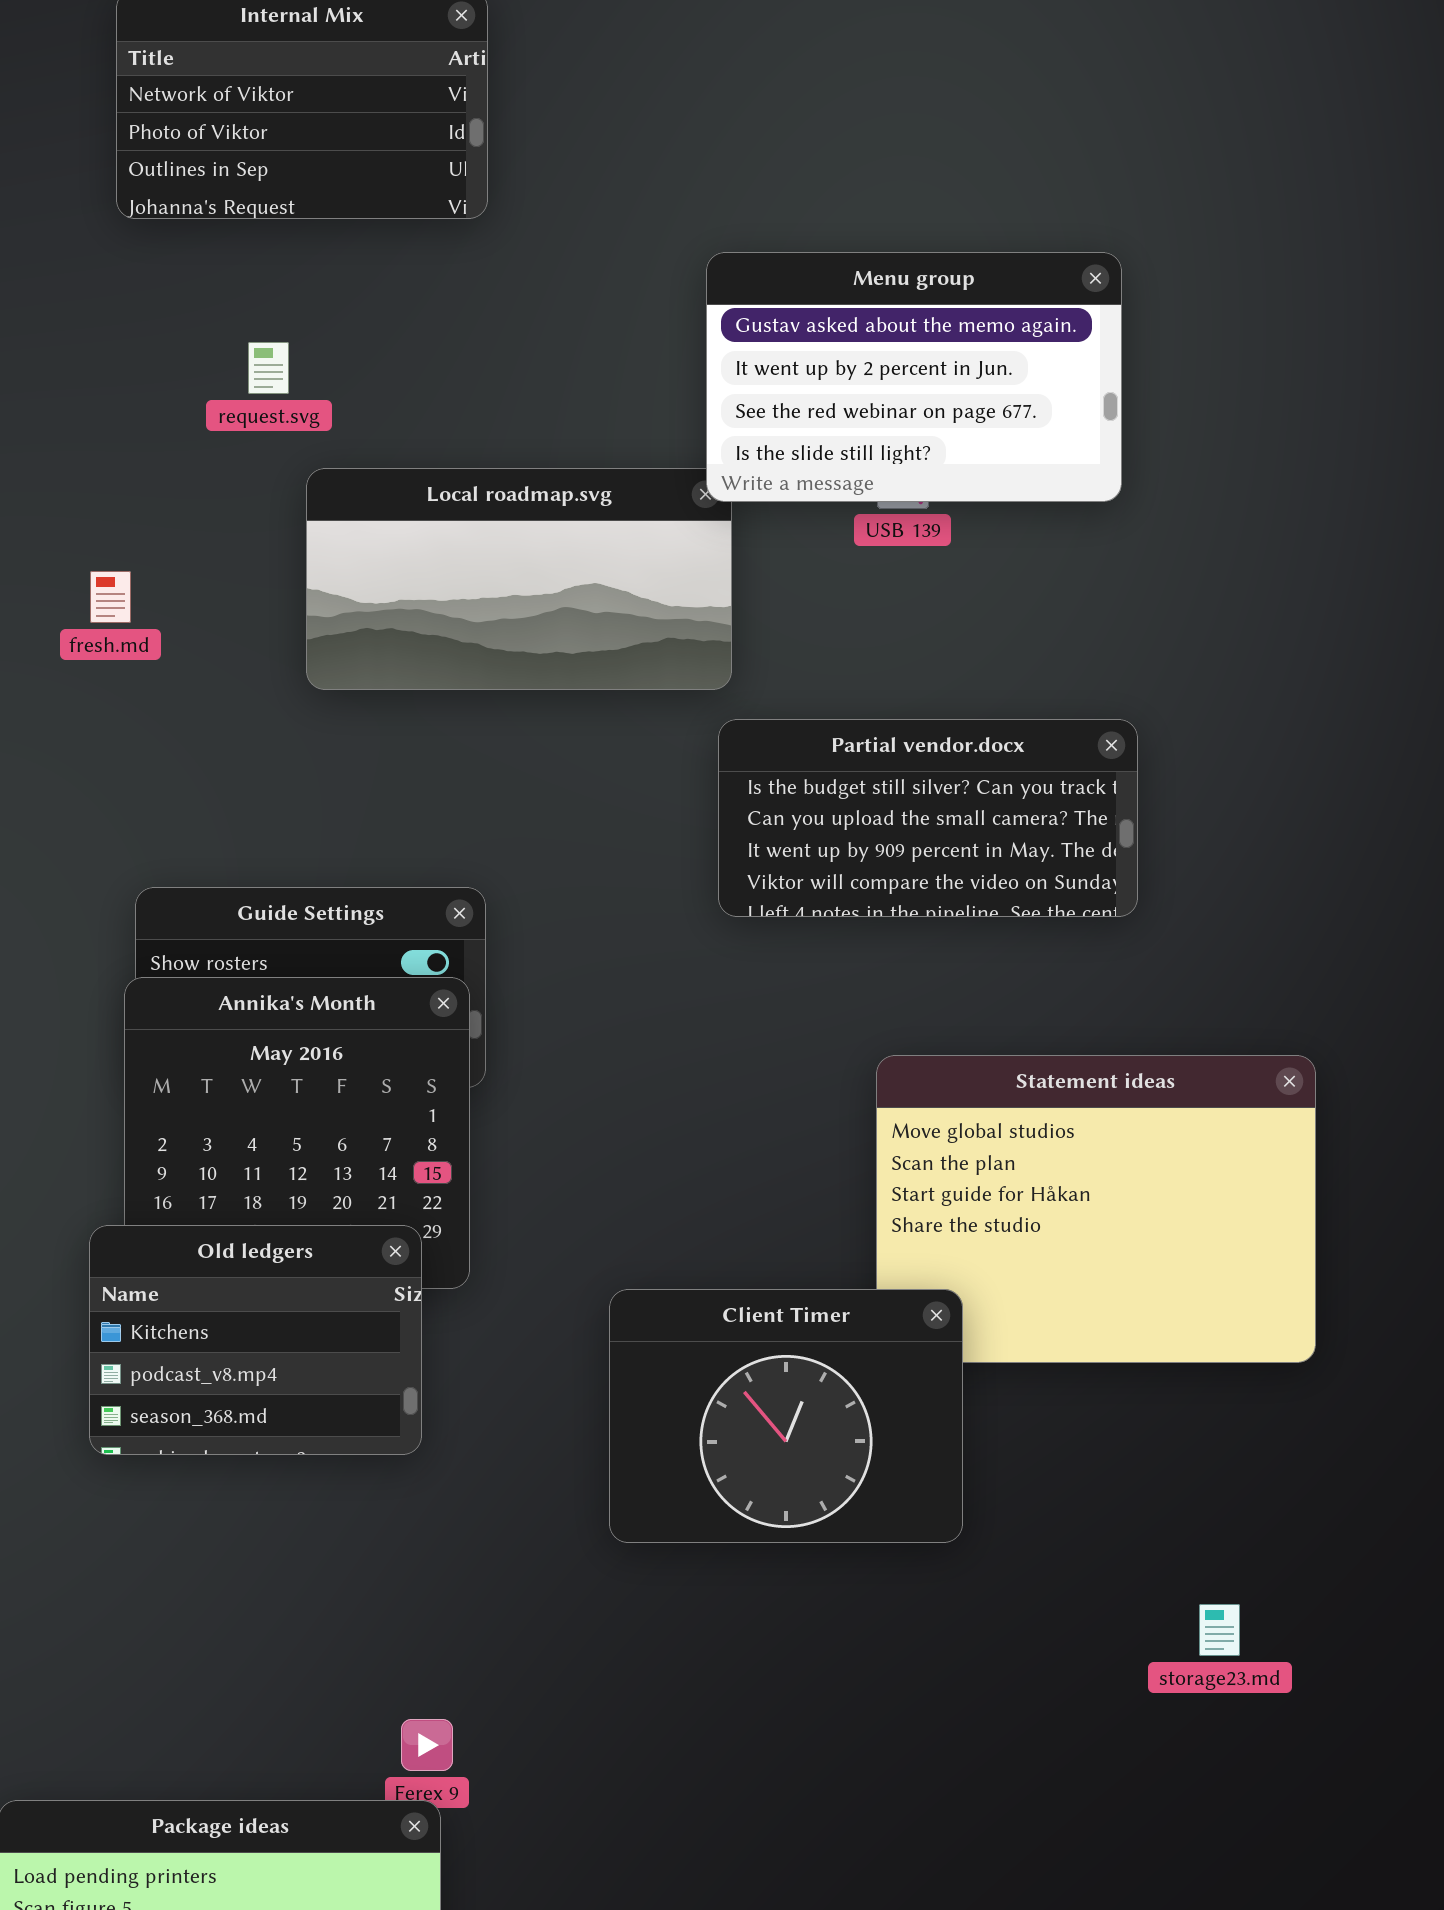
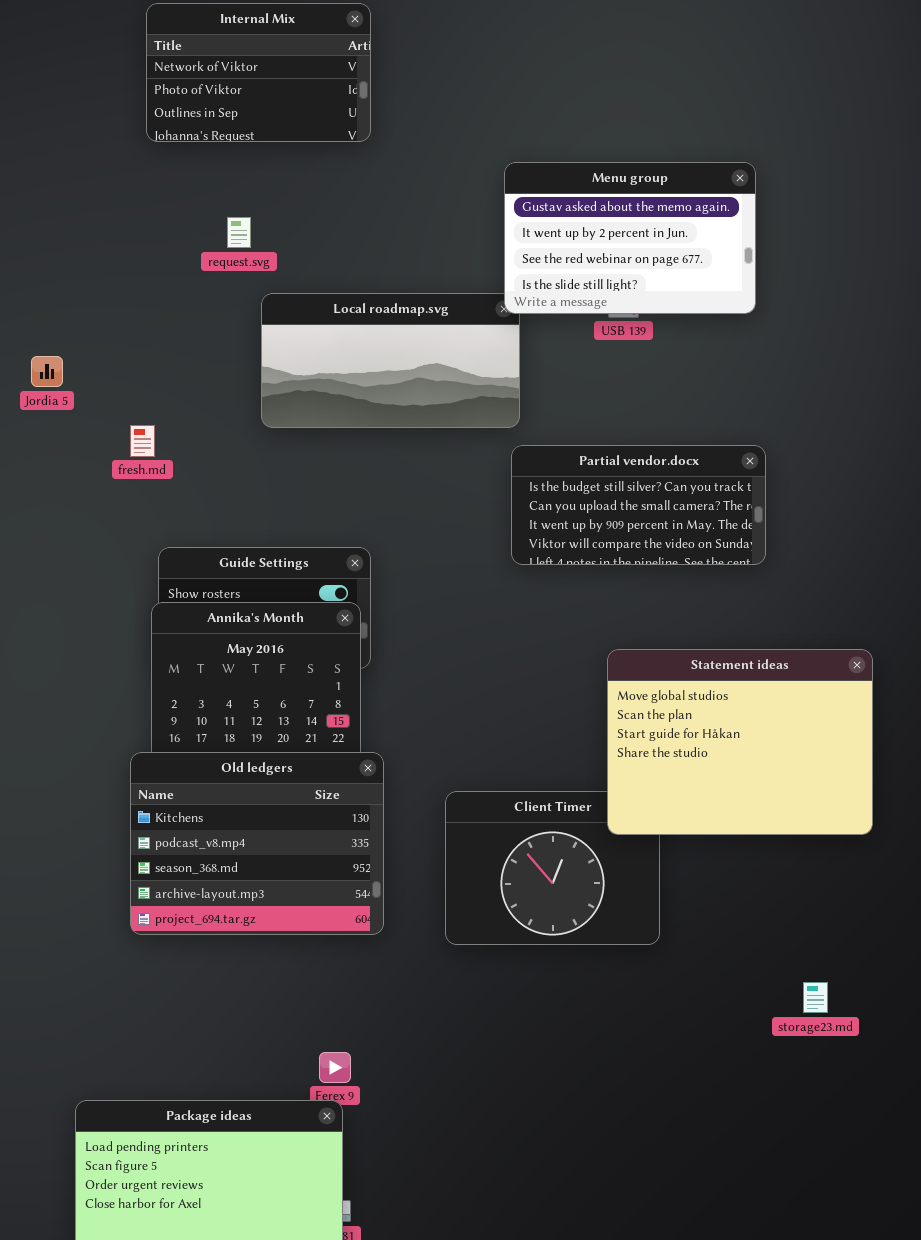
fresh.md: [90,571,131,623] -> [130,425,155,457], moved
Statement ideas: [876,1055,1316,1363] -> [607,649,873,835], raised
Old ledgers: [89,1225,422,1455] -> [130,752,384,935], resized

